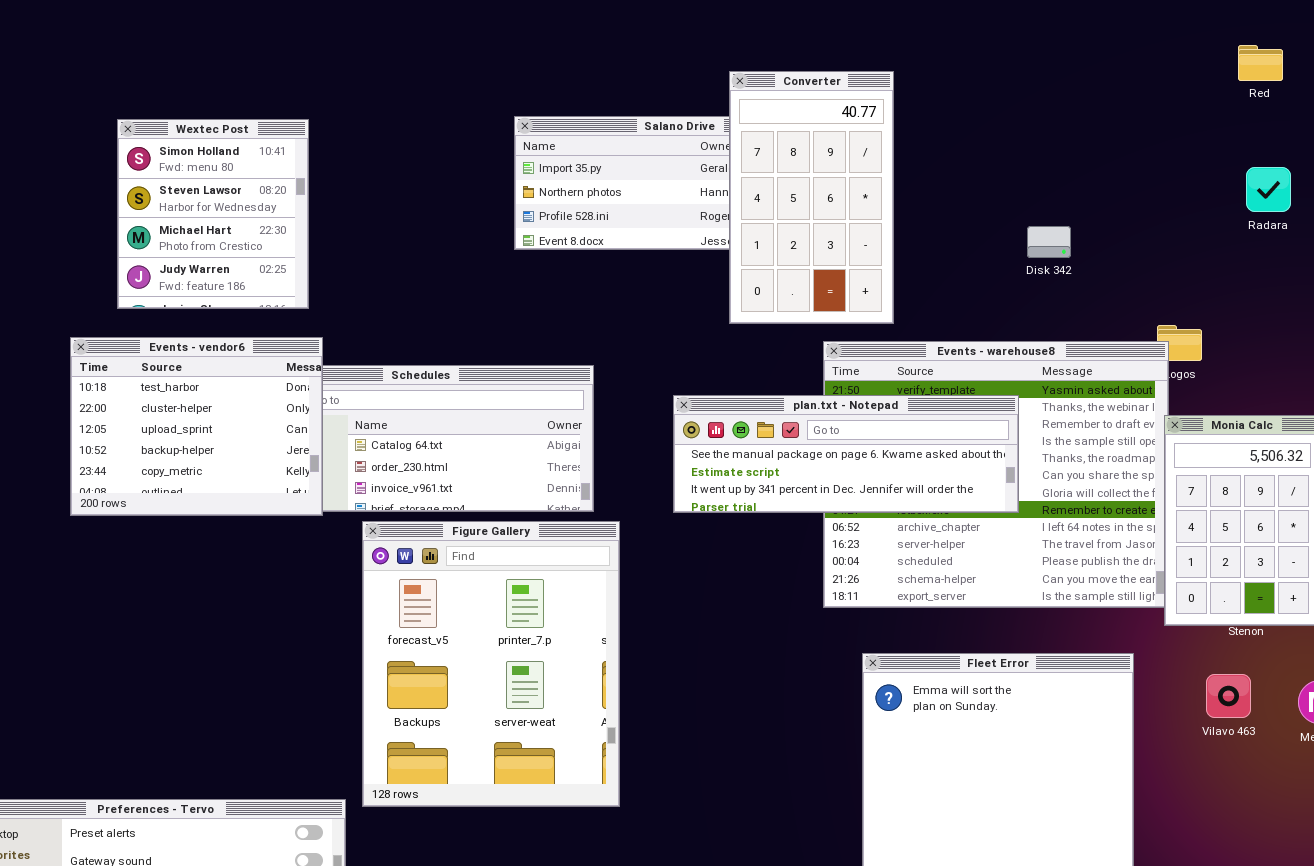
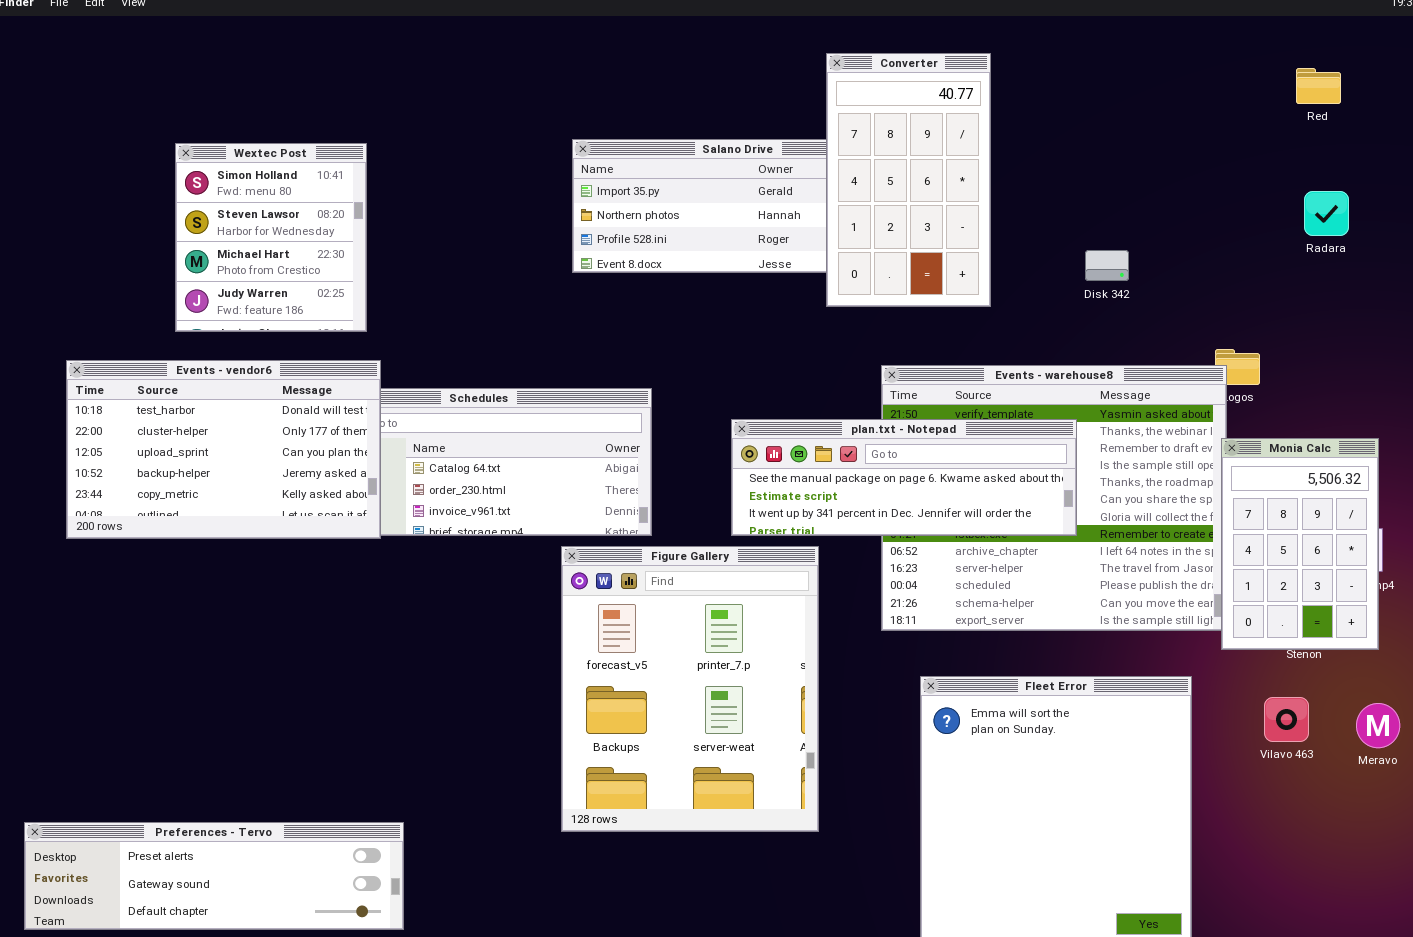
Converter: [729,71,894,324] -> [826,53,991,307], moved
Events - vendor6: [70,337,323,516] -> [66,360,381,539], resized
Figure Gallery: [362,521,620,807] -> [561,546,819,832], moved

